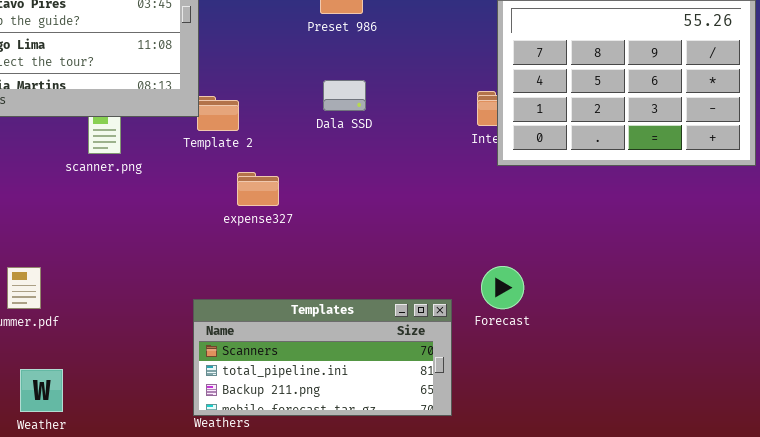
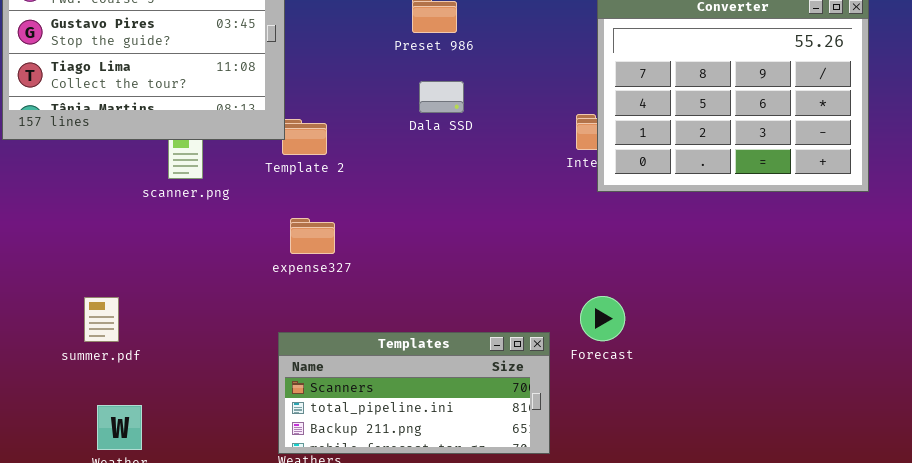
Dala SSD: [323,80,366,111] -> [419,81,464,113], moved
expense327: [237,172,279,206] -> [290,218,335,254], moved

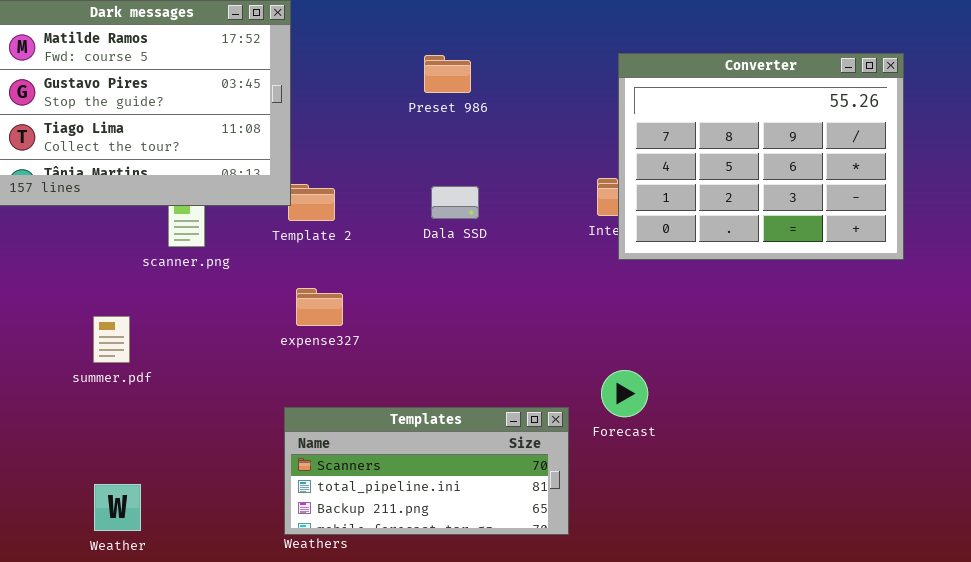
Dala SSD: [419,81,464,113] -> [431,186,479,219], moved
summer.pdf: [84,297,119,342] -> [93,316,130,363], moved

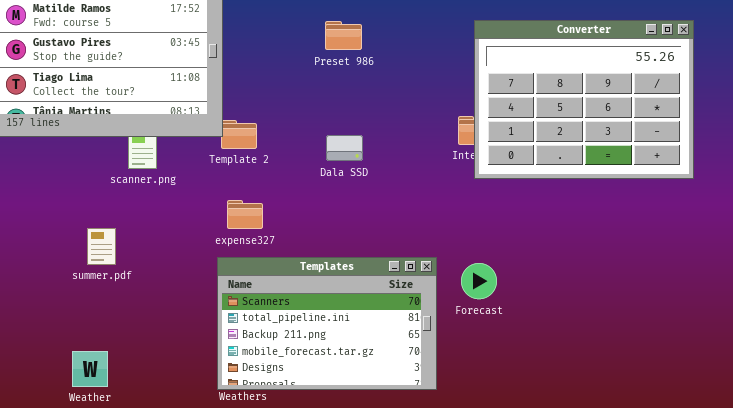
Dala SSD: [431,186,479,219] -> [326,135,363,161], moved
summer.pdf: [93,316,130,363] -> [87,228,116,265], moved
Templates: [284,407,569,535] -> [217,257,437,390], resized

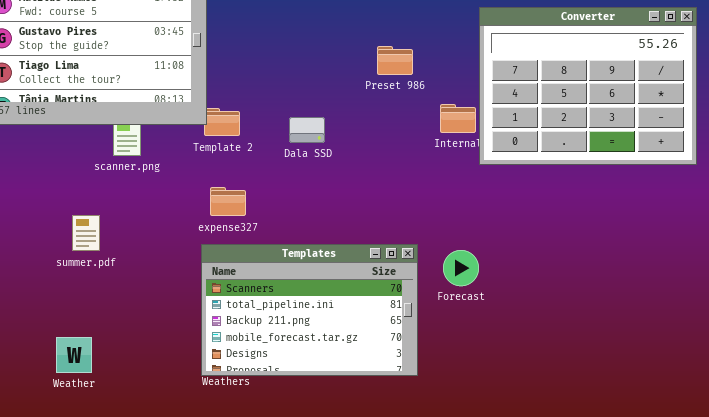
Converter: [474,20,694,179] -> [479,7,697,165], moved
Preset 986: [325,21,362,50] -> [377,46,413,75], moved
Dala SSD: [326,135,363,161] -> [289,117,325,143], moved

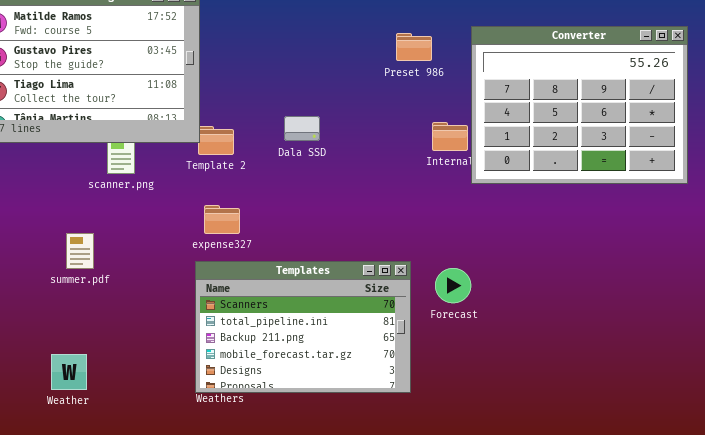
Preset 986: [377,46,413,75] -> [396,33,432,61], moved
Dala SSD: [289,117,325,143] -> [284,116,320,141], moved

